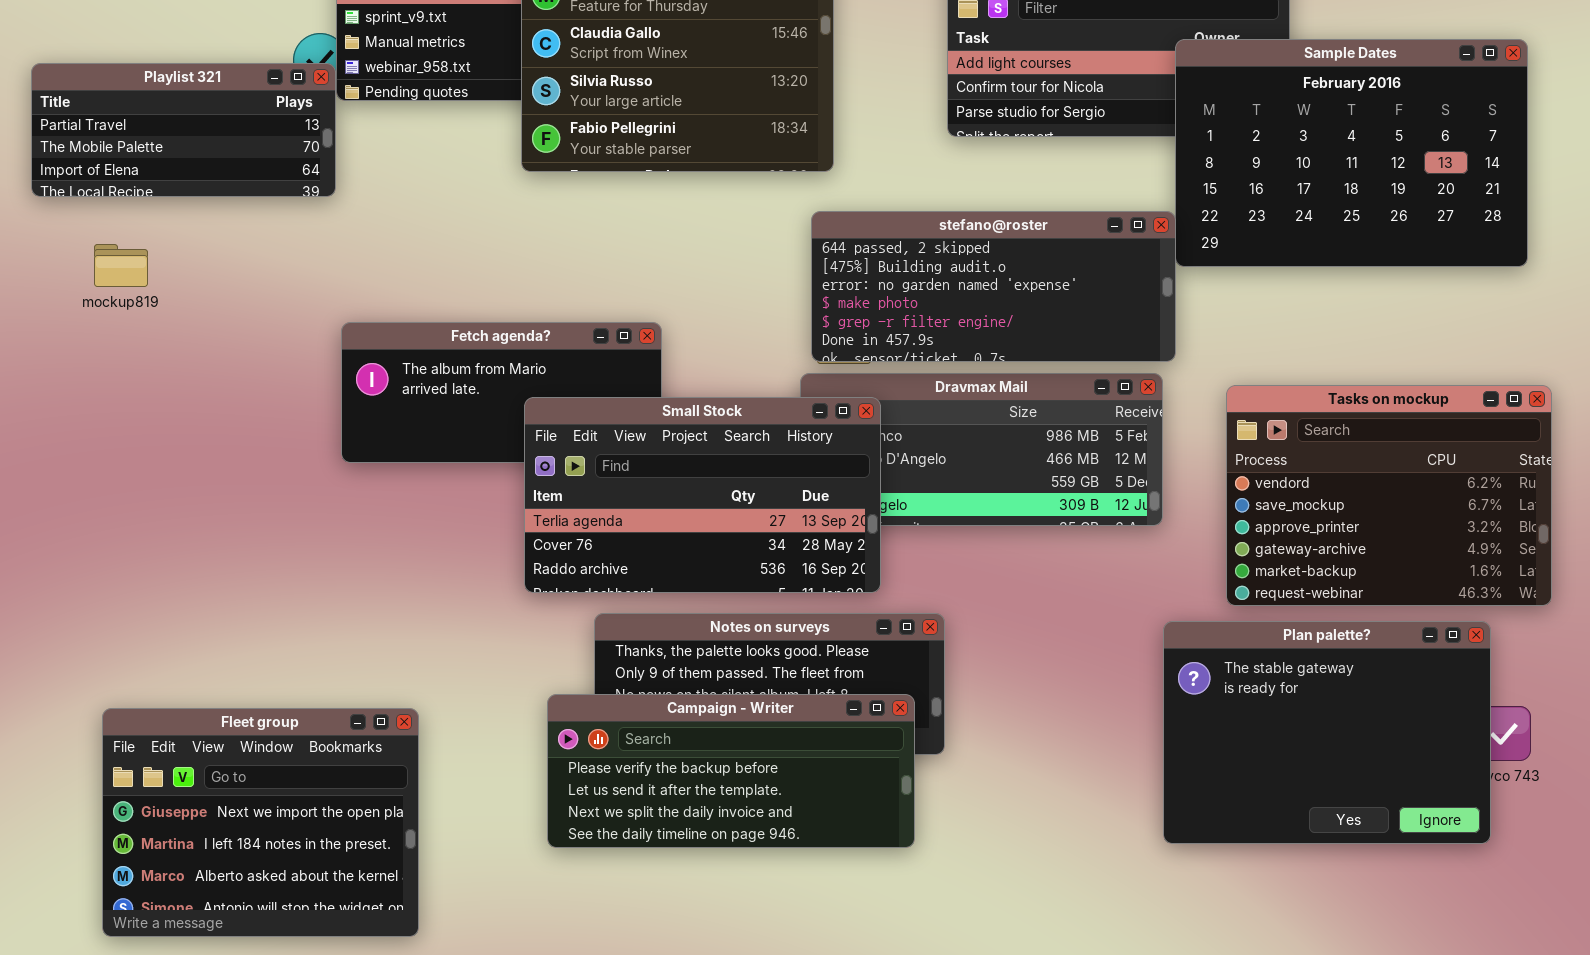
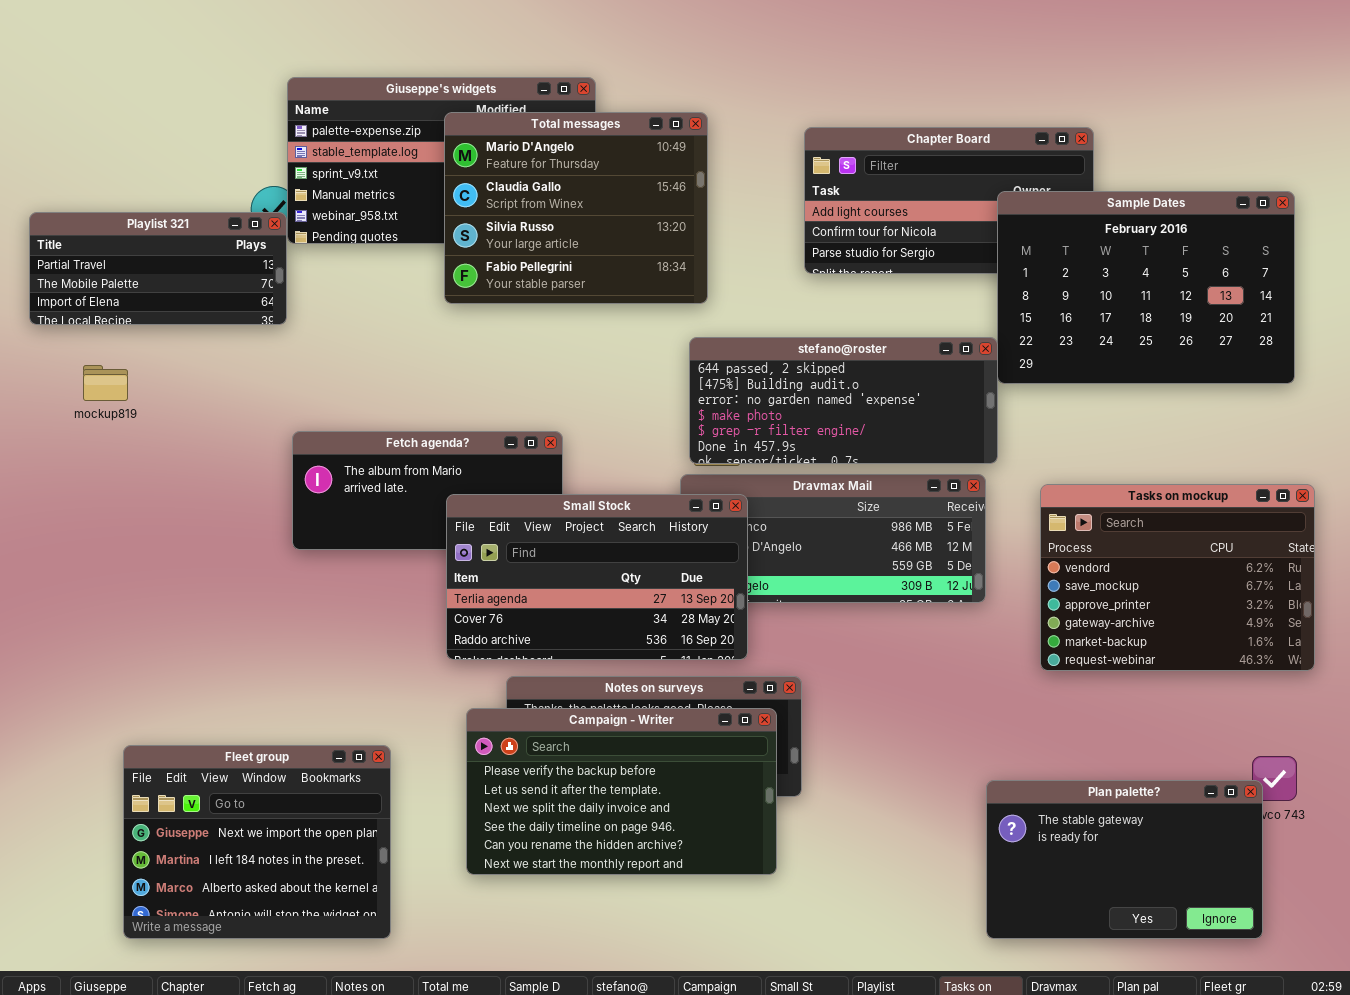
Plan palette?: [1163,621,1491,844] -> [986,780,1263,939], moved, resized
Campaign - Writer: [547,694,915,848] -> [466,708,777,875], resized
Fleet group: [102,708,419,937] -> [123,745,391,939], moved

